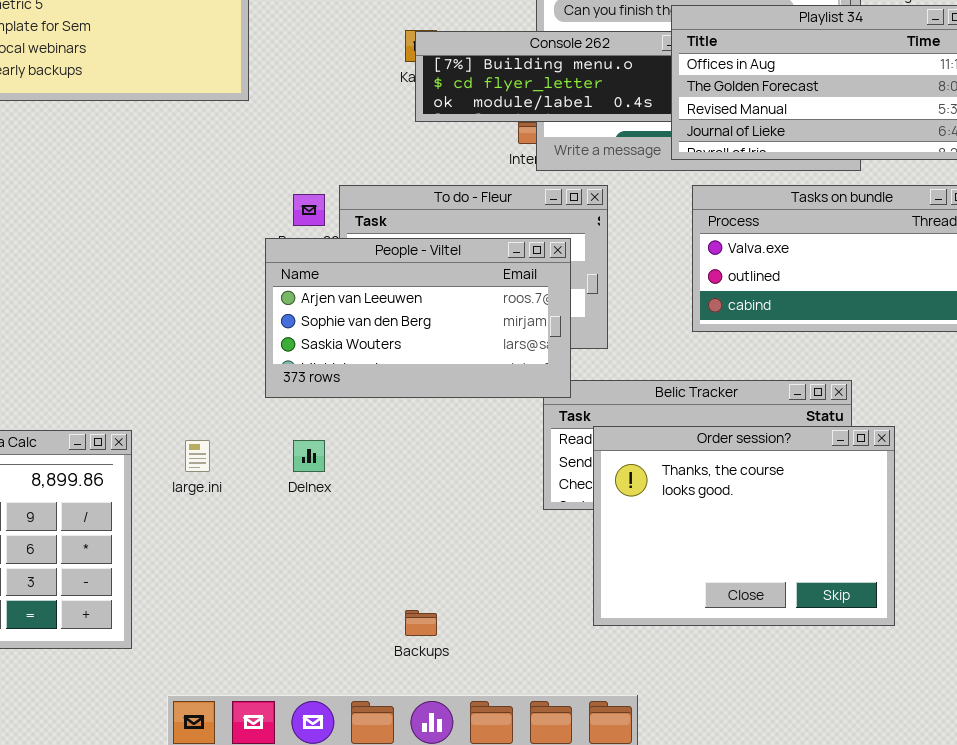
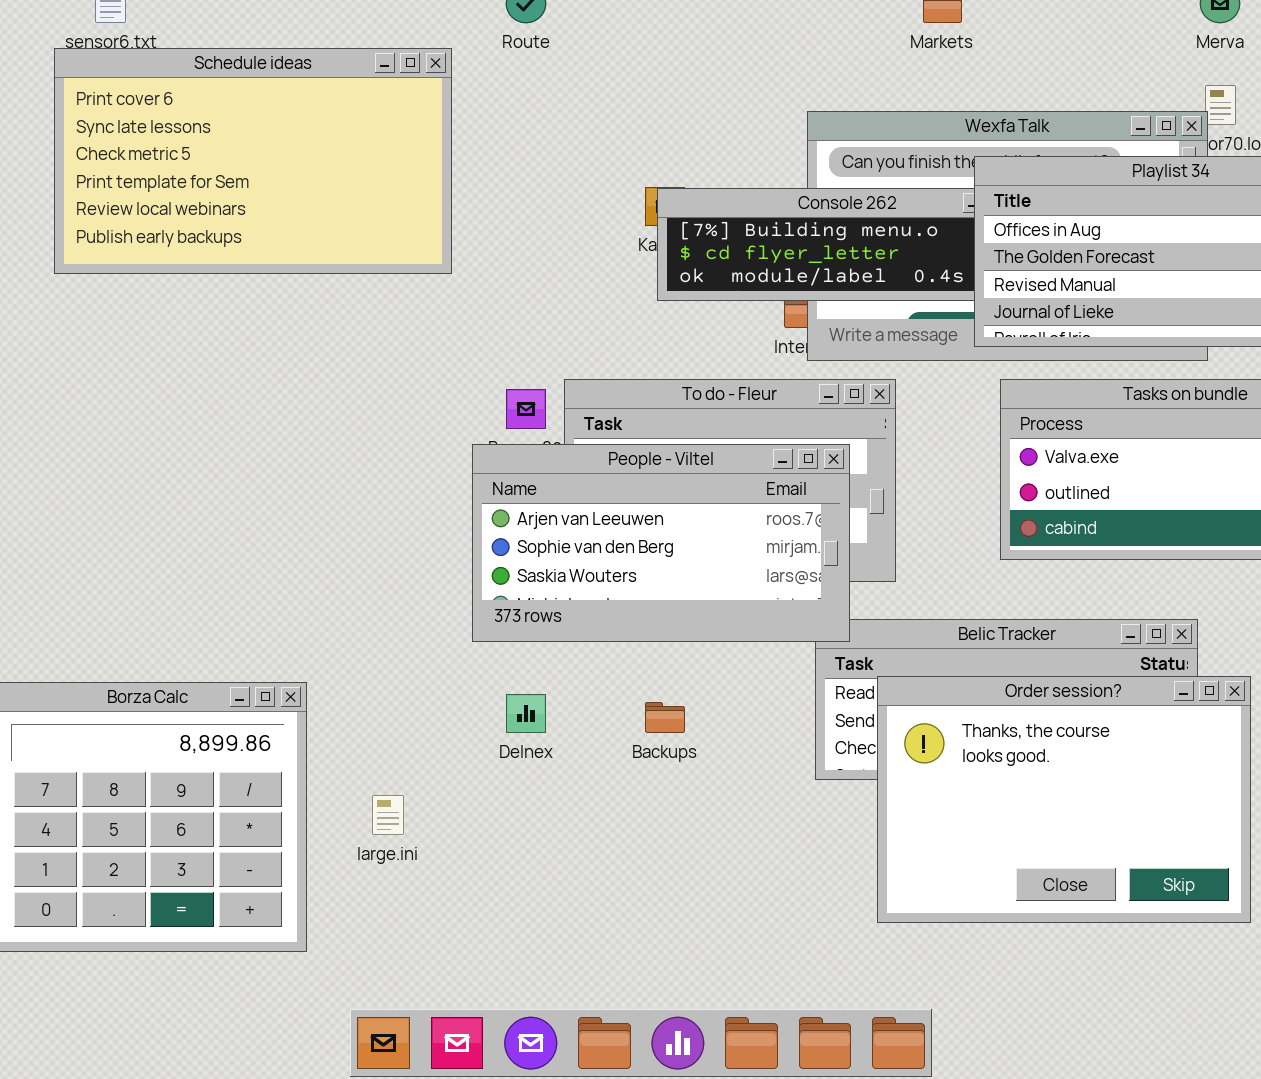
large.ini: [185,440,210,472] -> [372,795,404,835], moved
Backups: [405,610,437,636] -> [645,702,685,733], moved

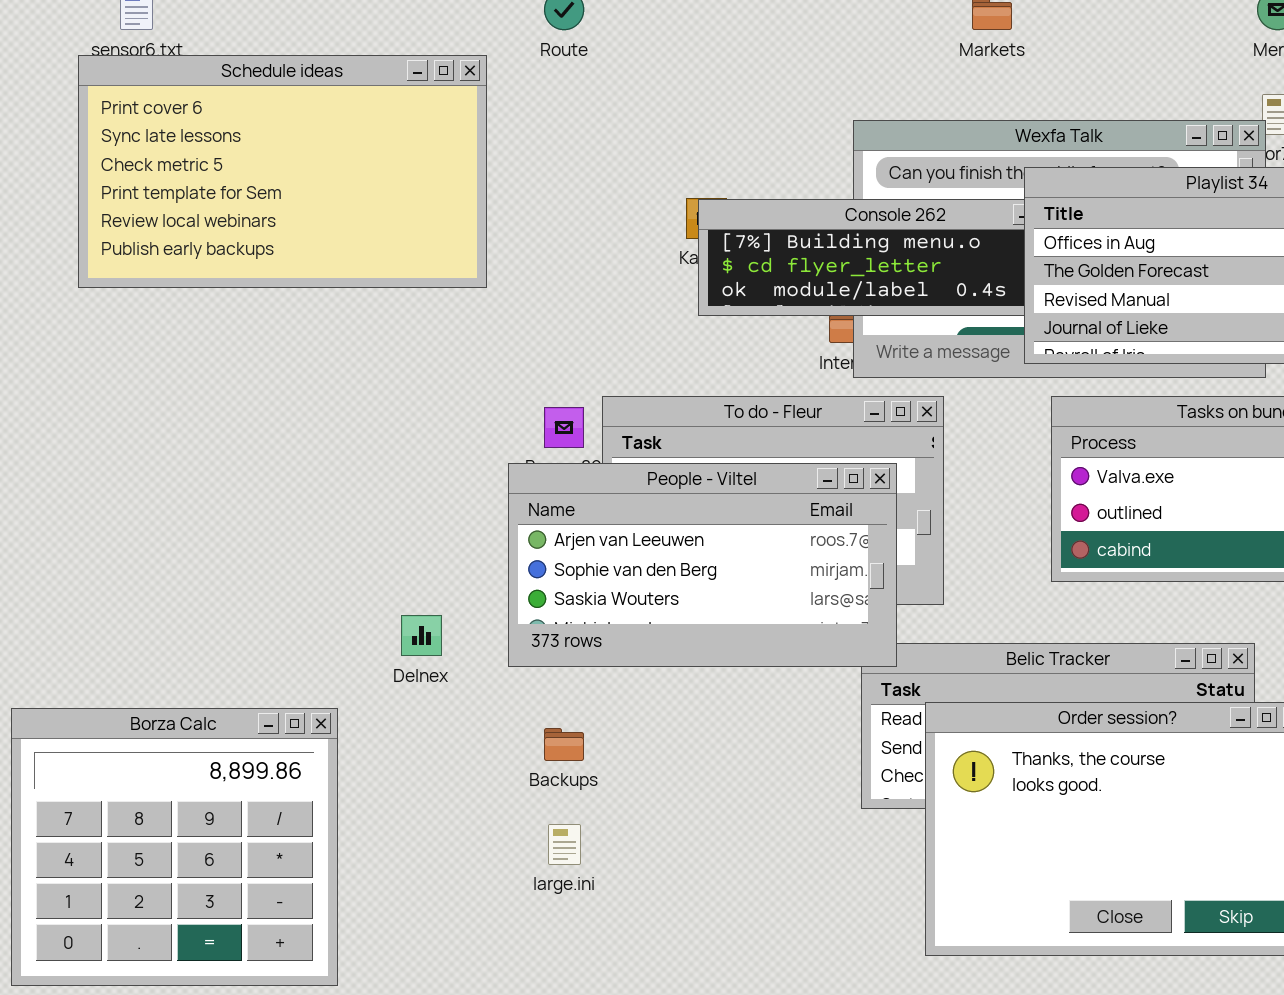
Delnex: [506,694,546,733] -> [401,615,442,656], moved
Backups: [645,702,685,733] -> [544,728,584,761], moved
large.ini: [372,795,404,835] -> [548,824,581,865], moved

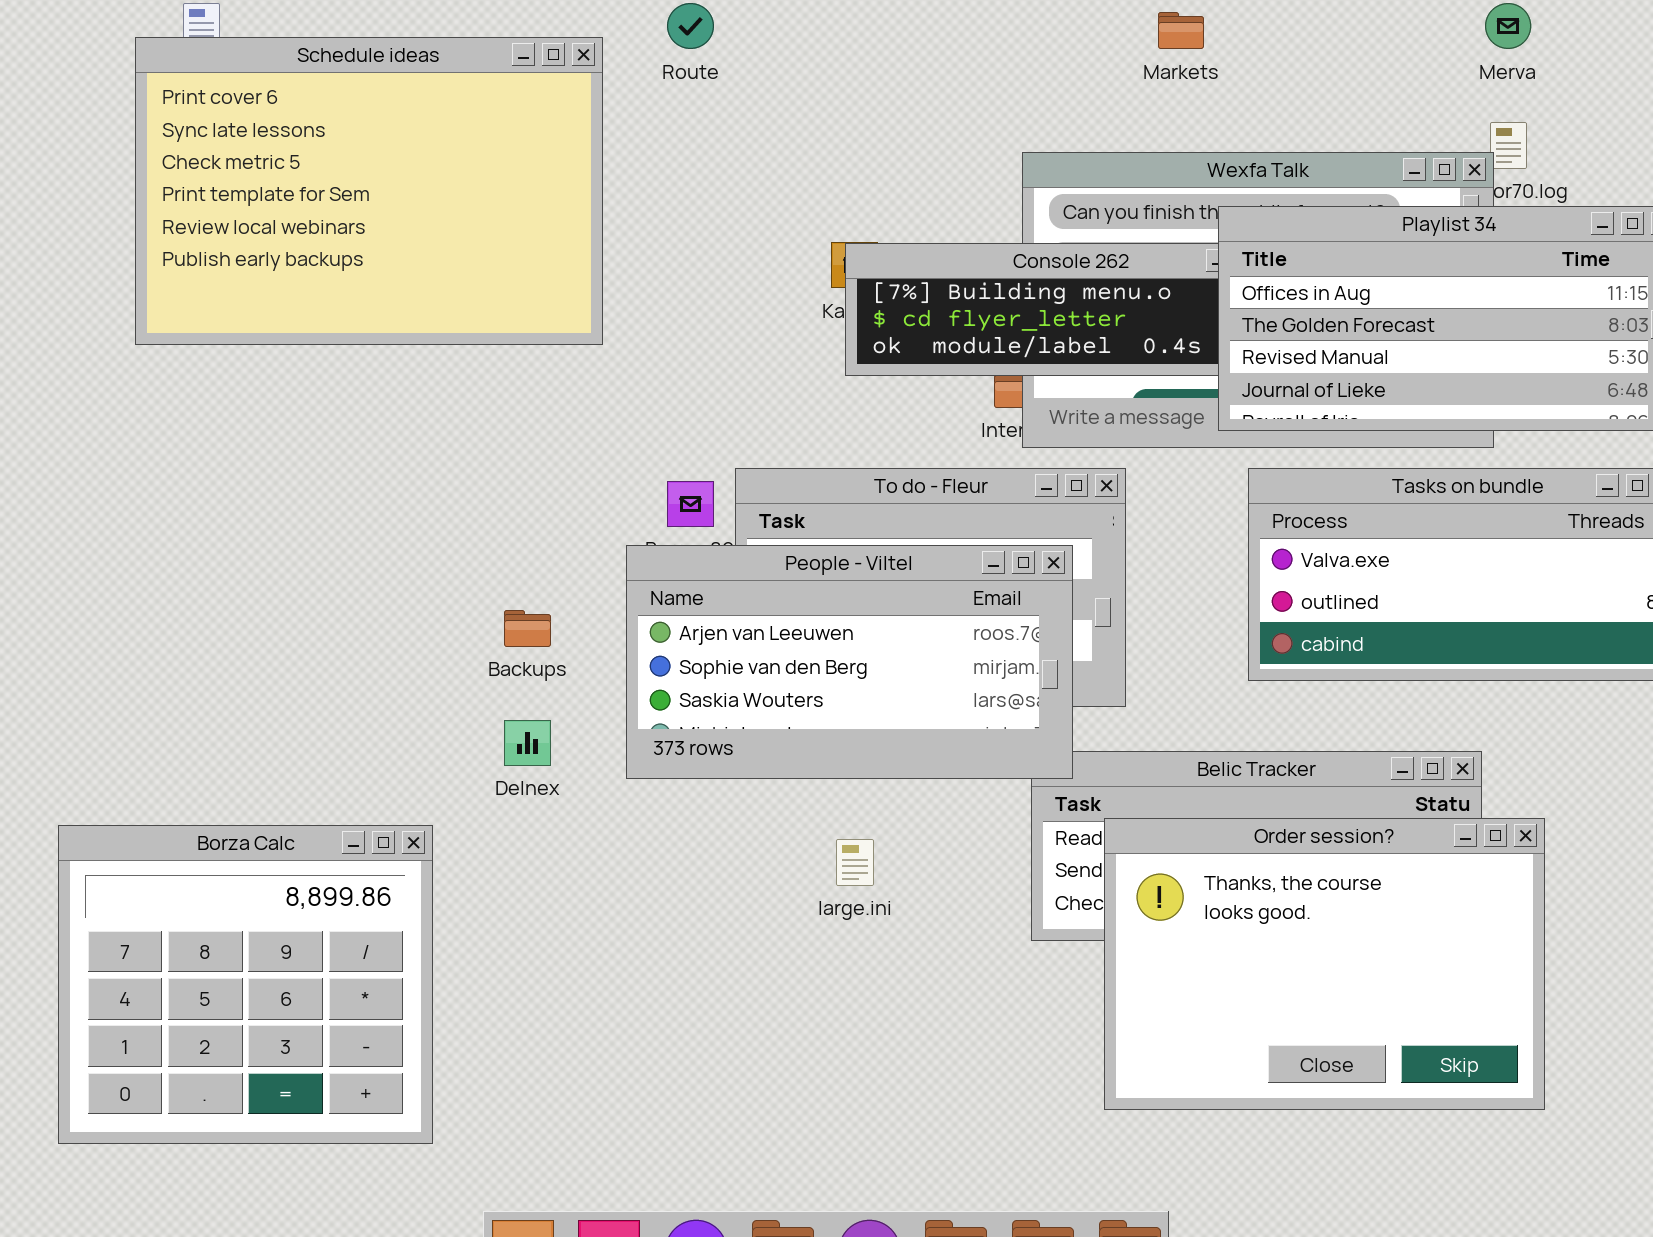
Schedule ideas: [78,55,487,288] -> [135,37,603,345], resized
Backups: [544,728,584,761] -> [504,610,551,647], moved
large.ini: [548,824,581,865] -> [836,839,874,886], moved

